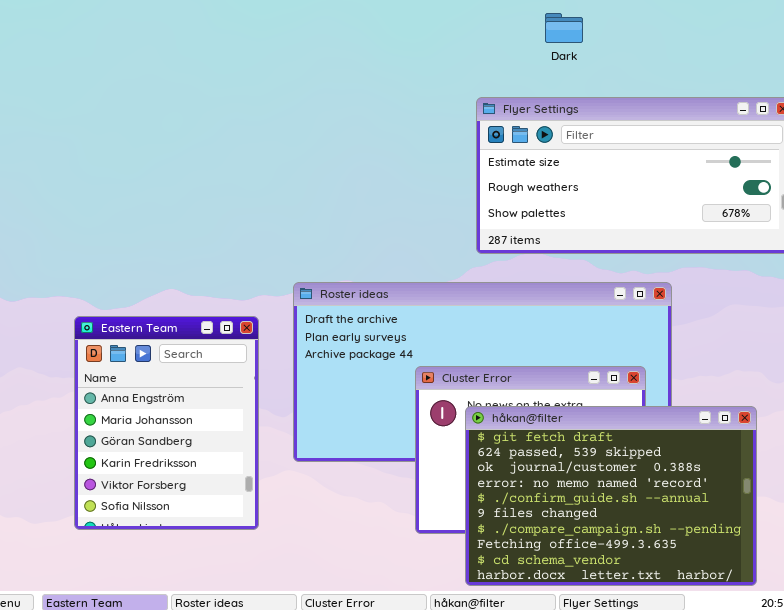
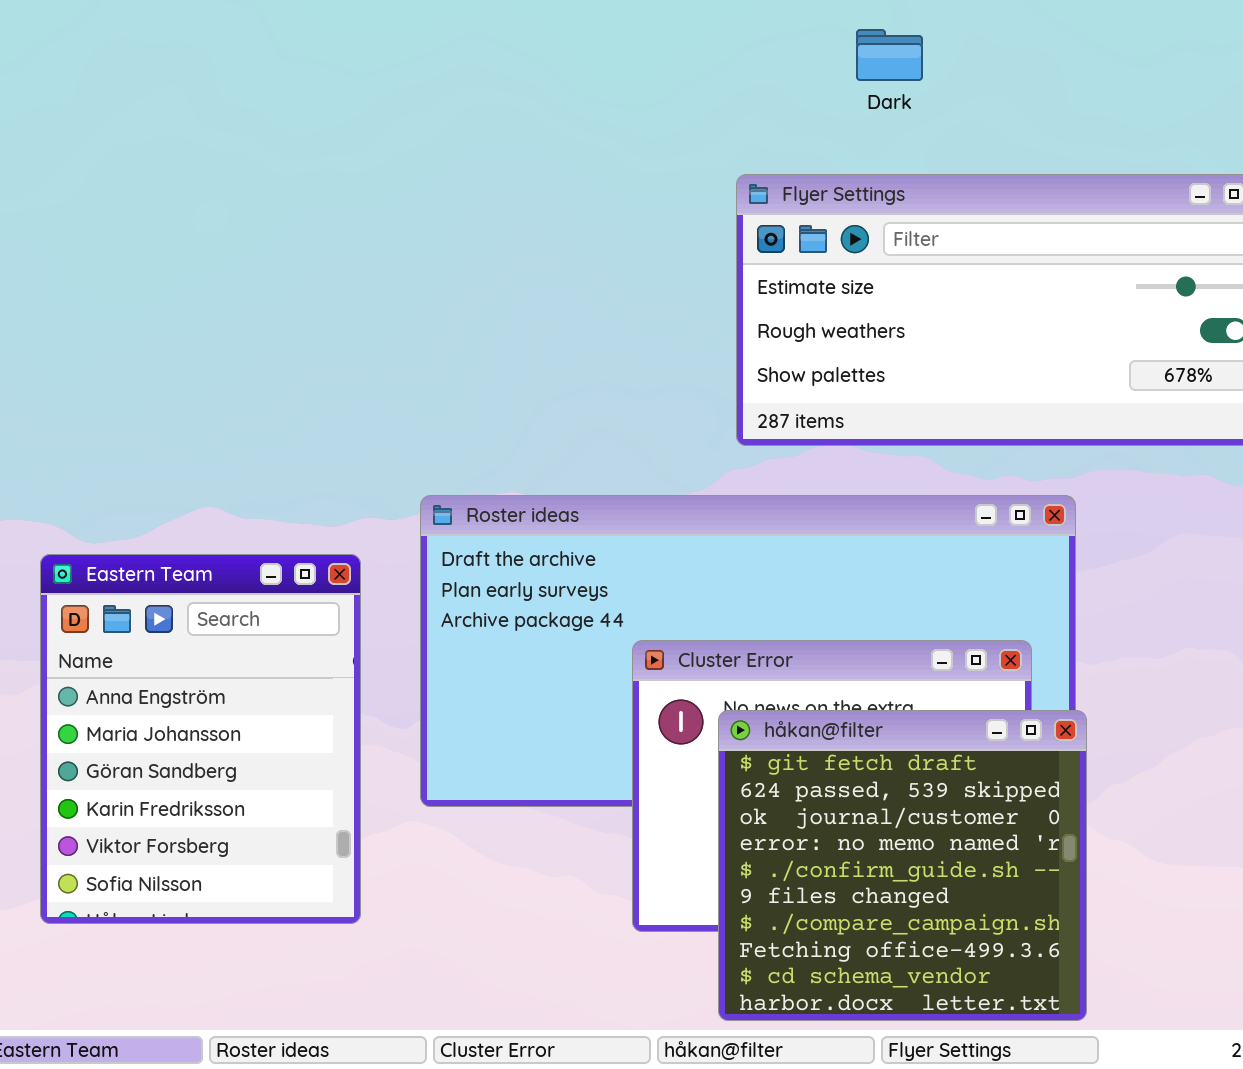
håkan@filter: [465,406,757,586] -> [718,710,1087,1021], resized

